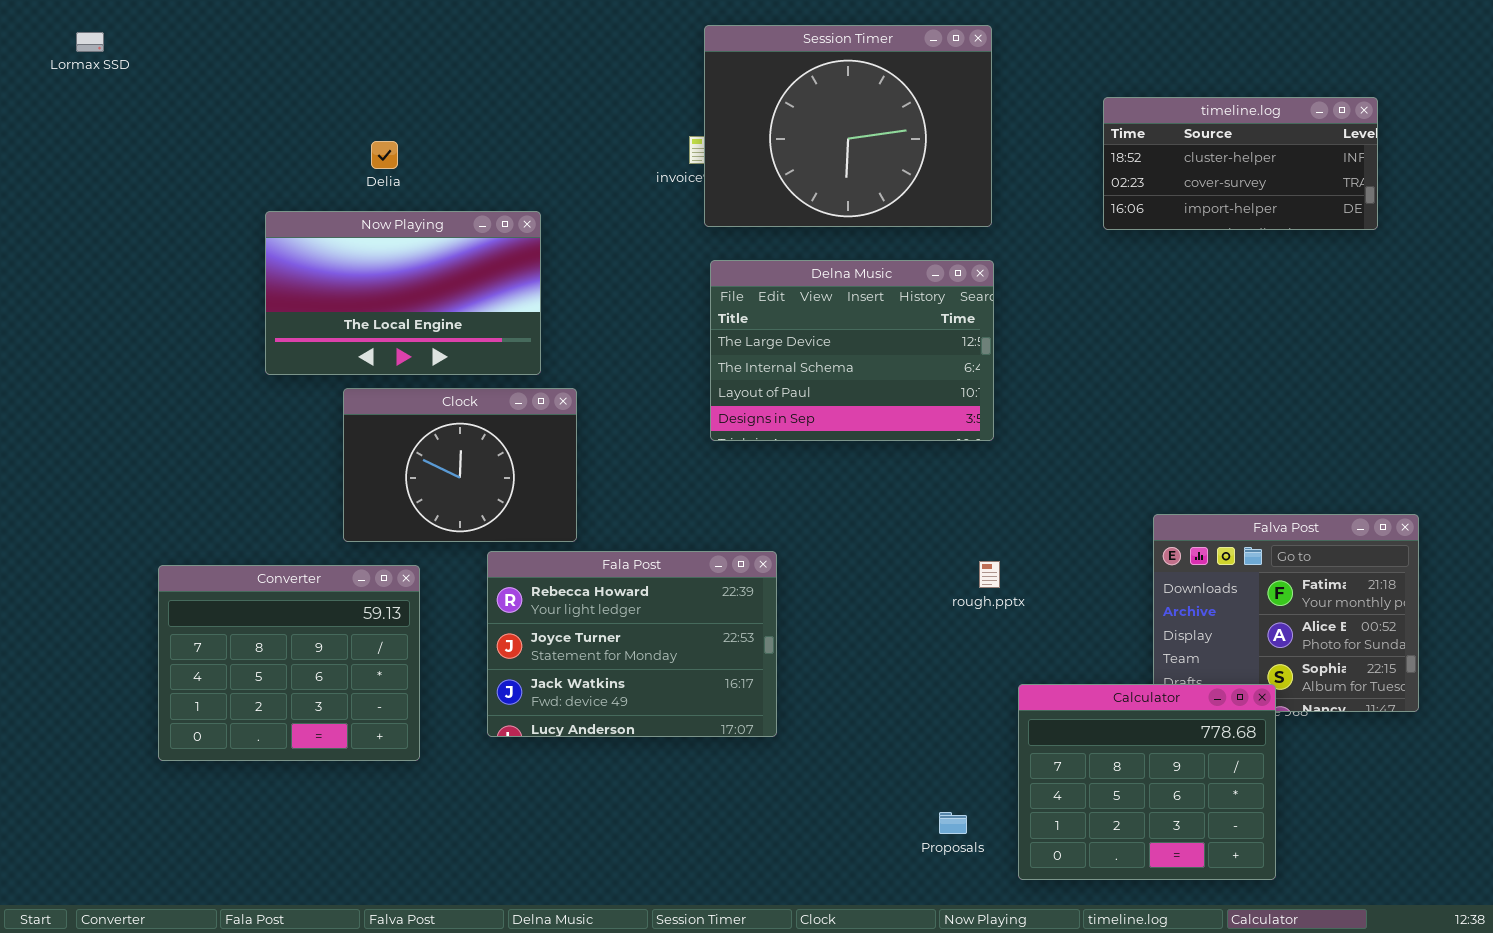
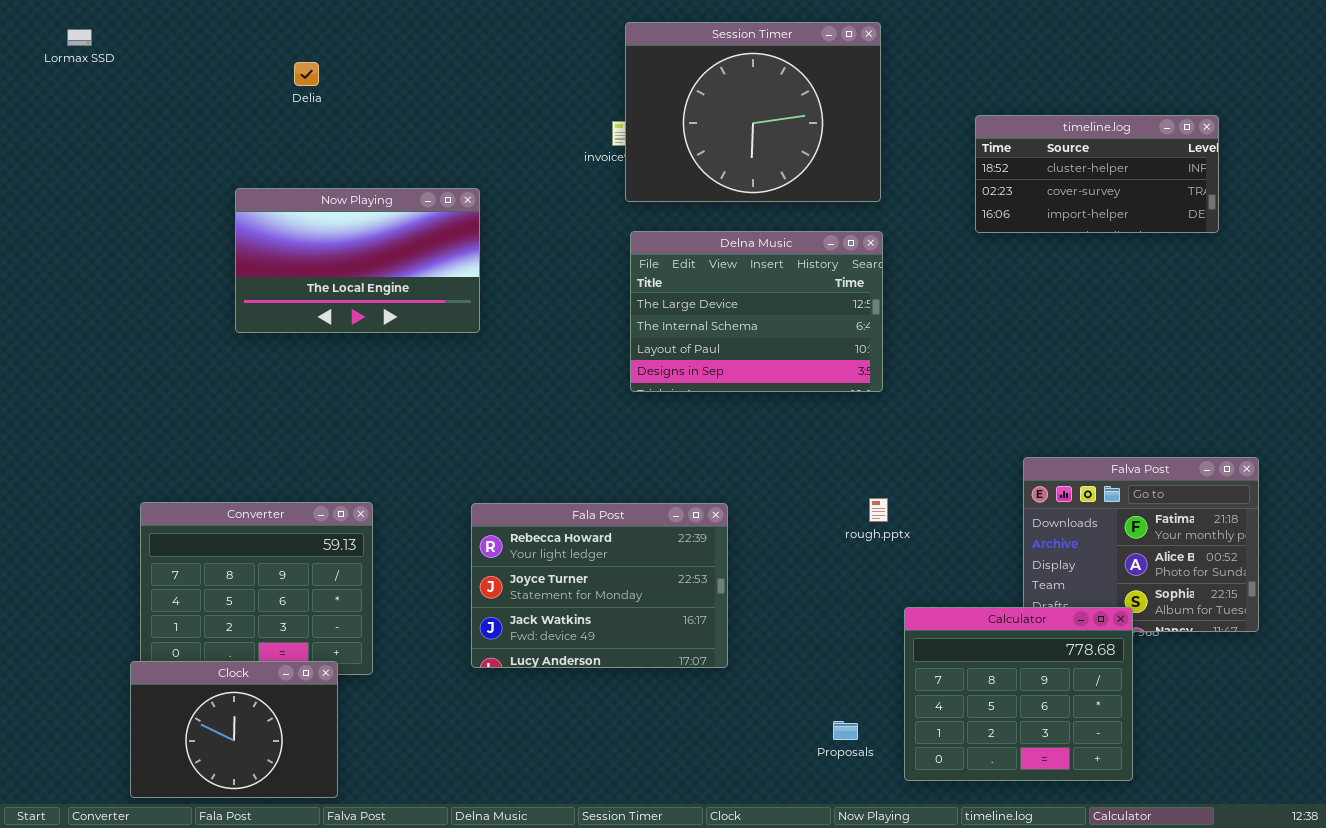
timeline.log: [1103,97,1378,230] -> [975,115,1219,233], moved
Delia: [371,141,398,169] -> [294,62,319,86], moved
Clock: [343,388,577,542] -> [130,661,338,798], moved
Fala Post: [487,551,777,737] -> [471,503,728,668], moved

